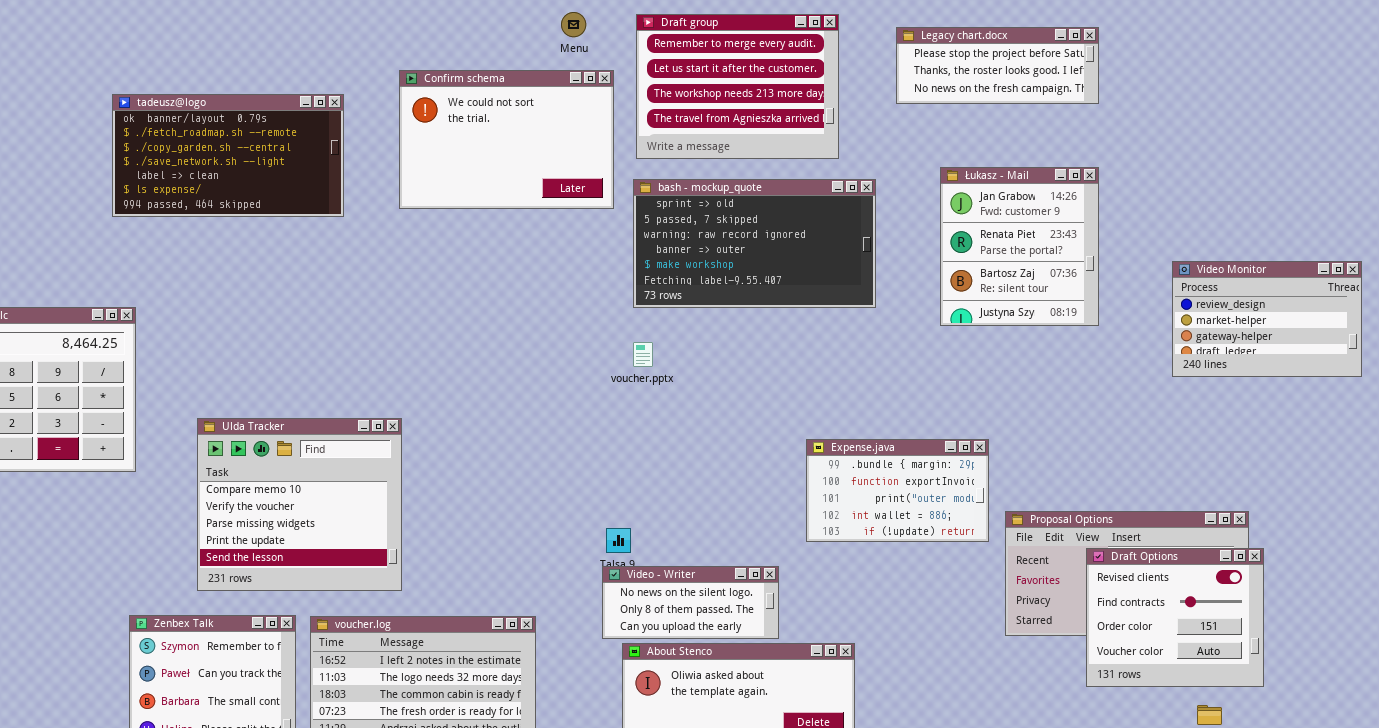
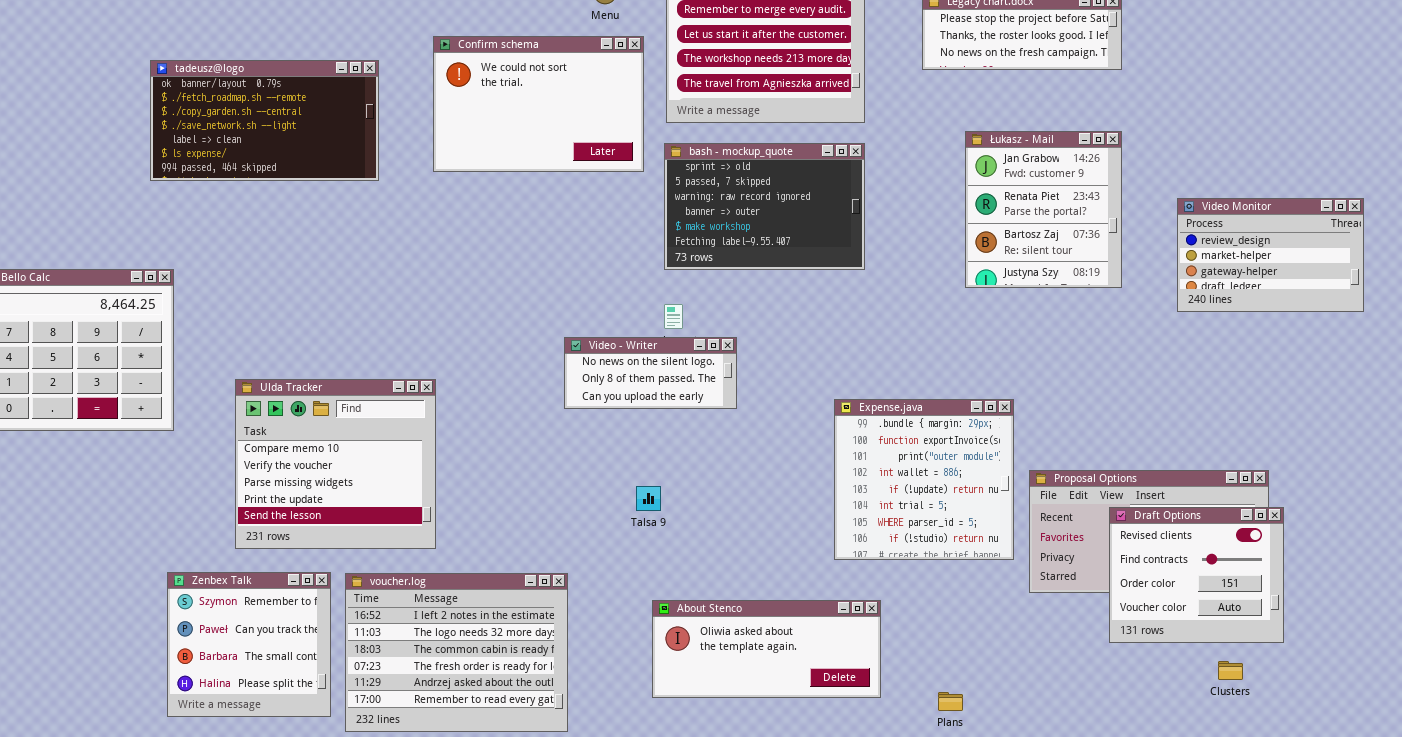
bash - mockup_quote: [633,179,876,308] -> [664,143,865,270], resized
Video Monitor: [1172,261,1362,377] -> [1177,198,1364,312], moved
Expense.java: [806,439,989,542] -> [834,399,1014,560], resized
Video - Writer: [602,566,779,639] -> [564,337,737,409], moved

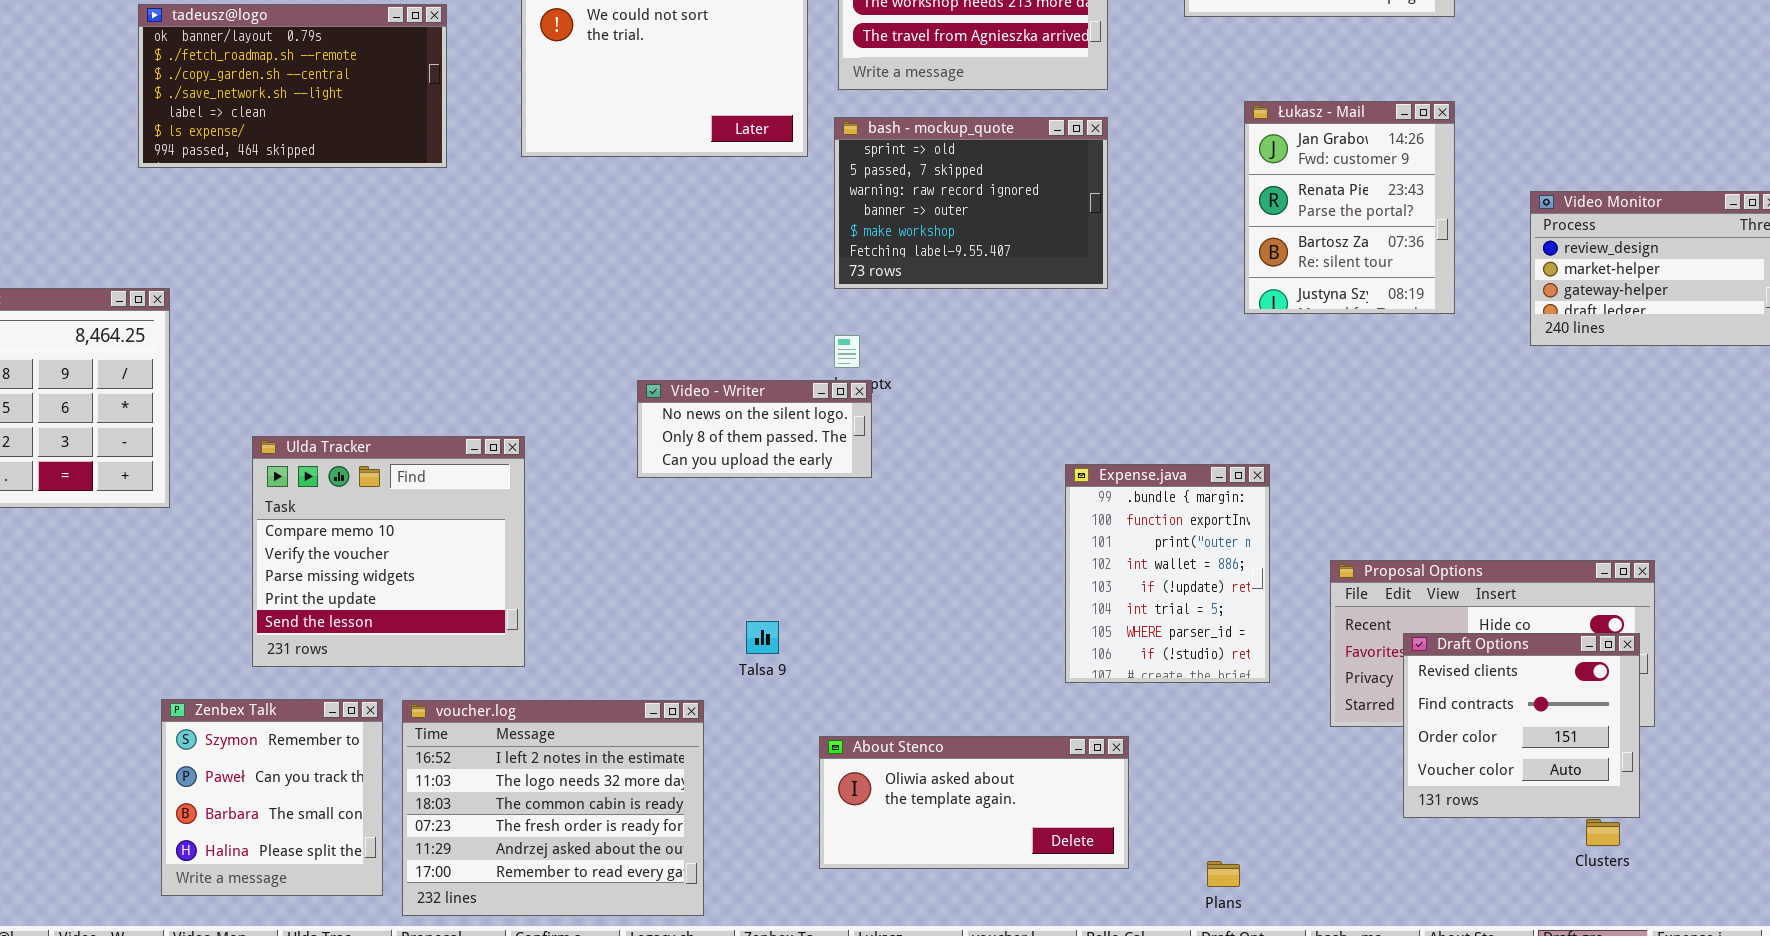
Video - Writer: [564,337,737,409] -> [637,380,872,478], moved
Expense.java: [834,399,1014,560] -> [1065,464,1270,683], resized
Talsa 9: [636,486,661,511] -> [746,621,779,654], moved
Draft Options: [1109,507,1284,643] -> [1403,633,1640,818], moved

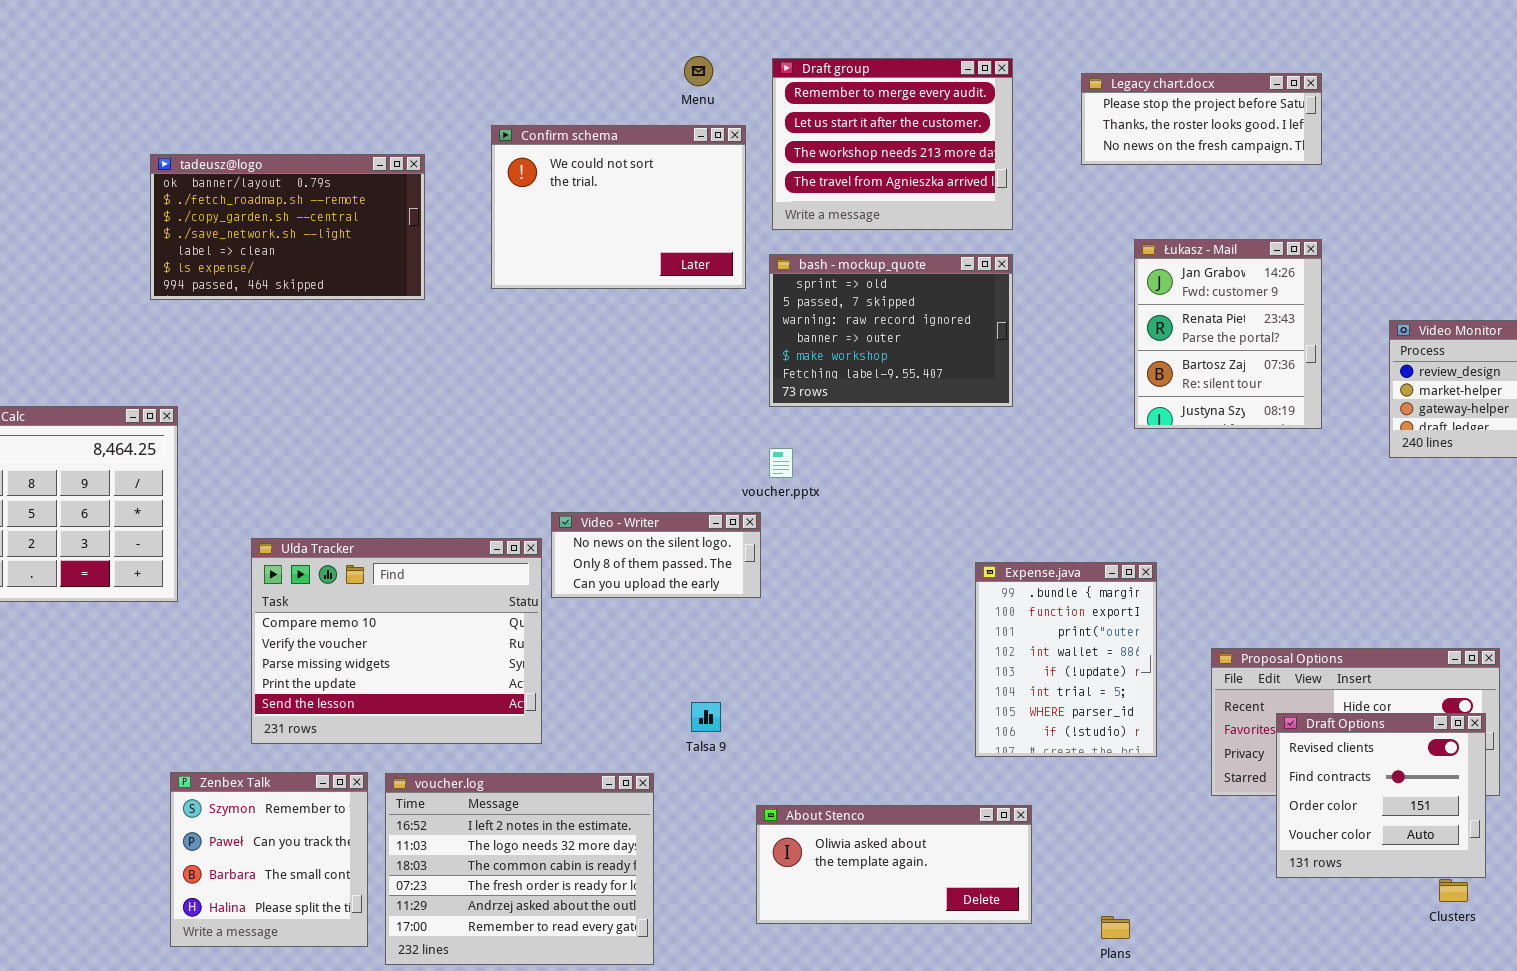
Video - Writer: [637,380,872,478] -> [551,512,761,598], moved
Ulda Tracker: [252,436,525,667] -> [251,538,542,744], resized

